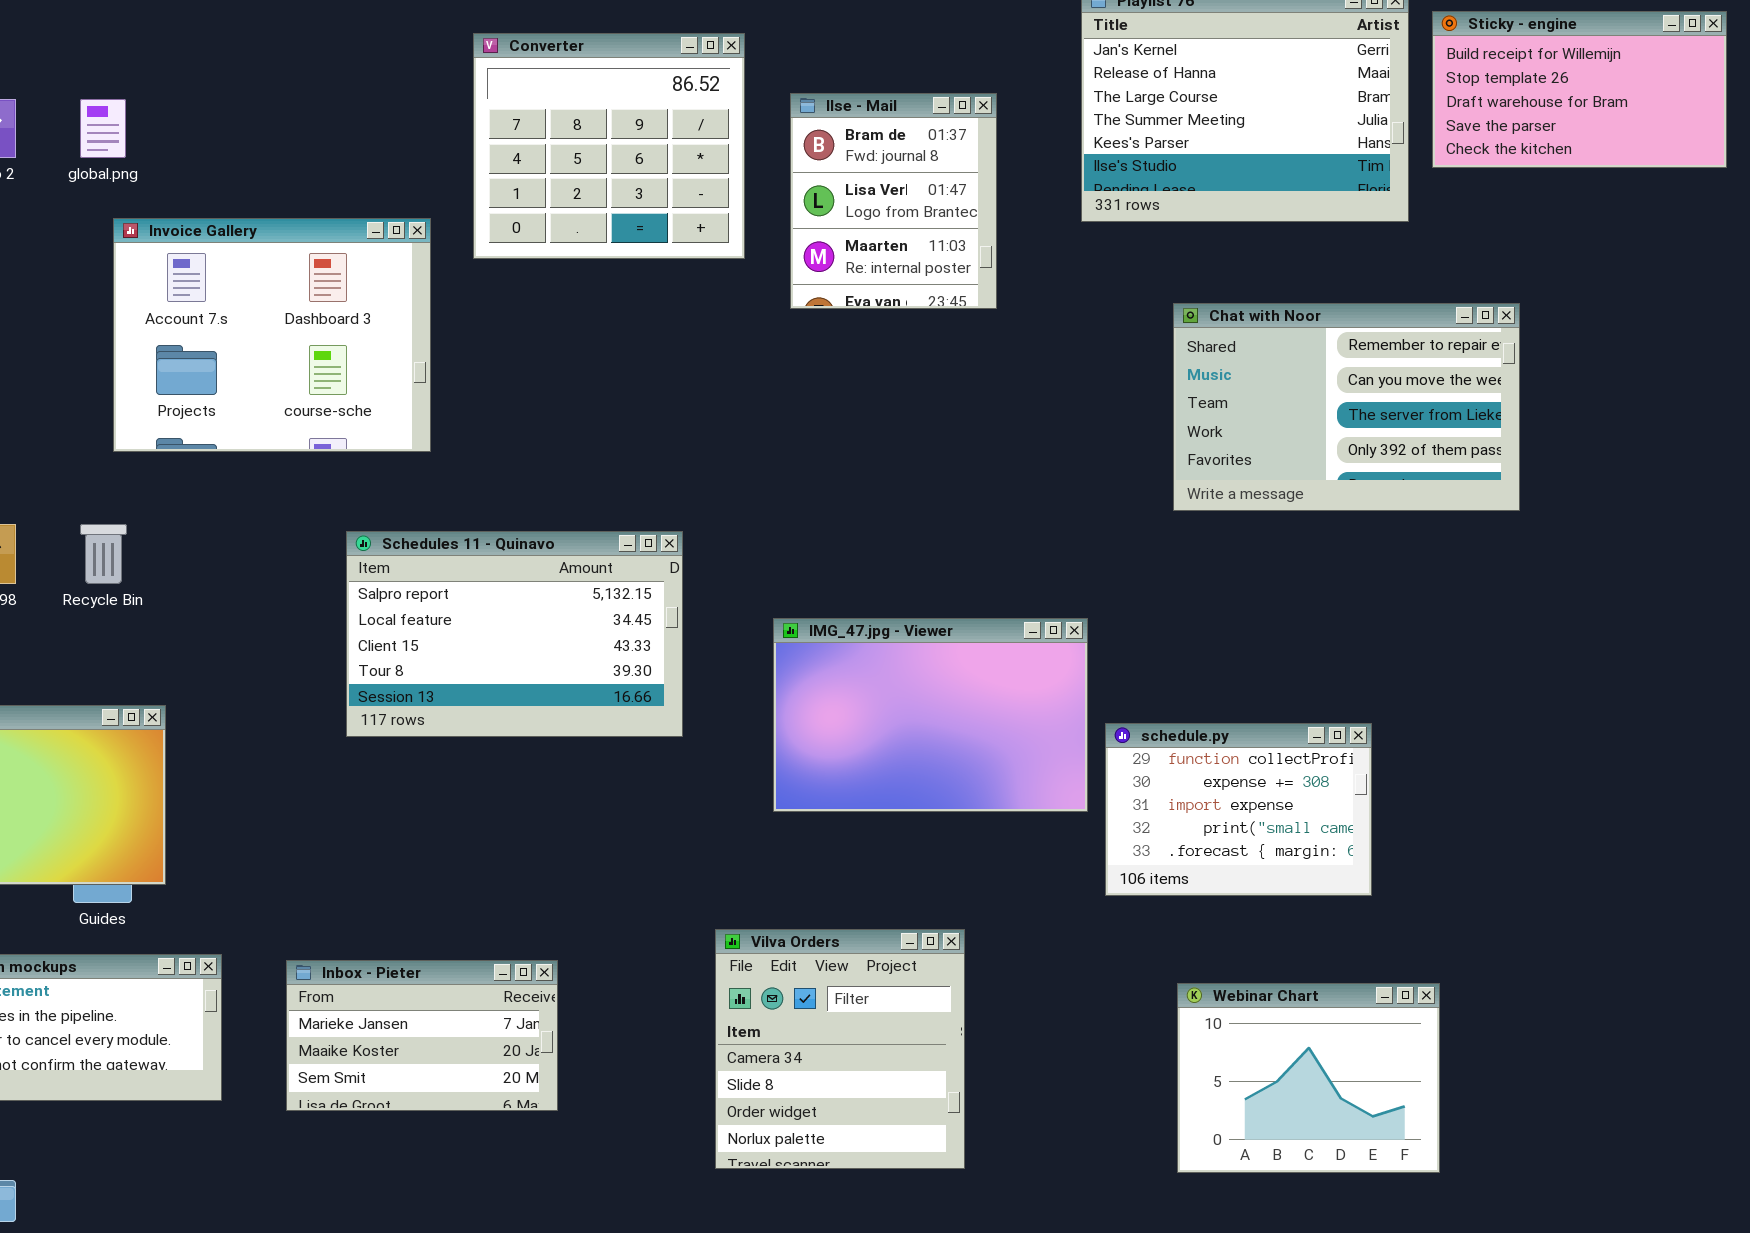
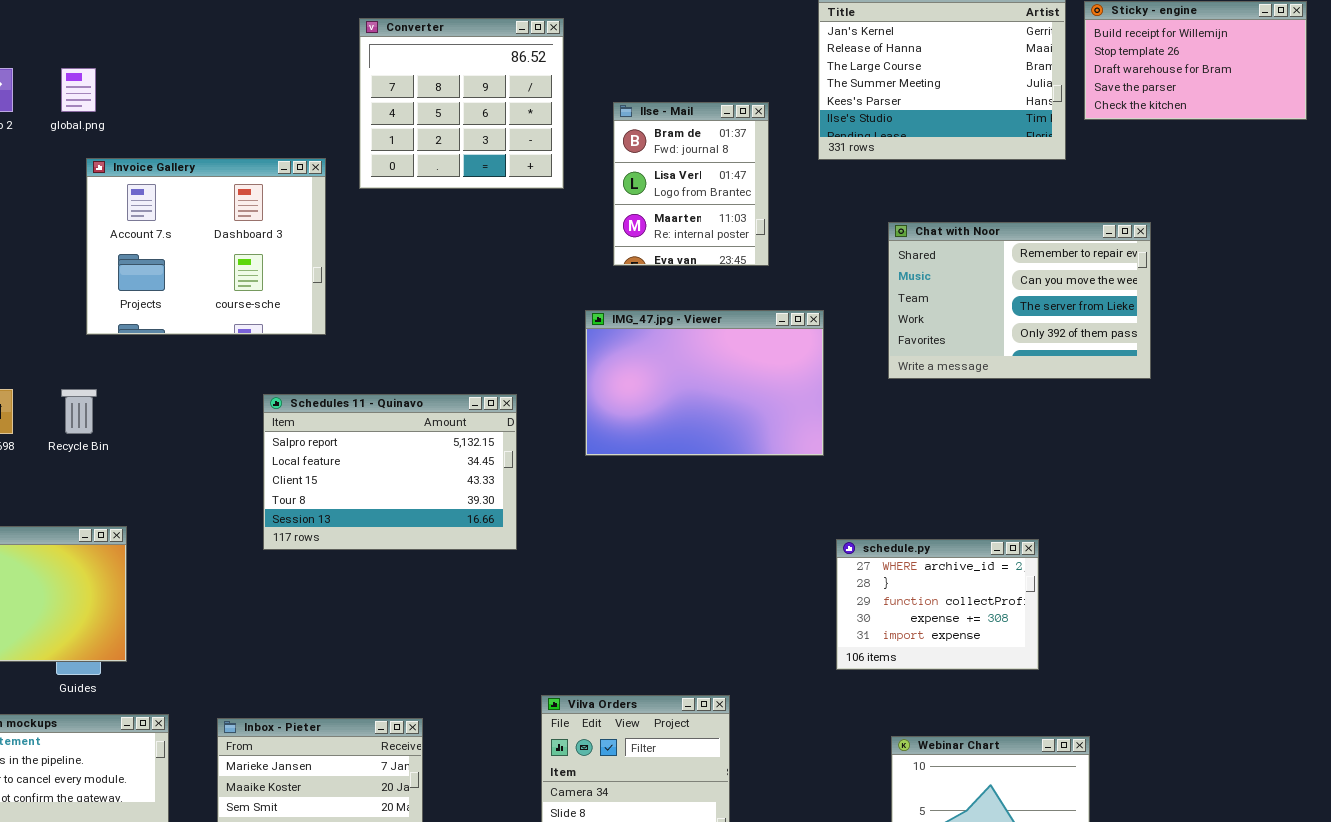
Ilse - Mail: [790,93,997,309] -> [613,102,769,266], moved
IMG_47.jpg - Viewer: [773,618,1088,812] -> [585,310,824,456], moved
schedule.py: [1105,723,1372,896] -> [836,539,1039,670], scrolled up 2 rows

